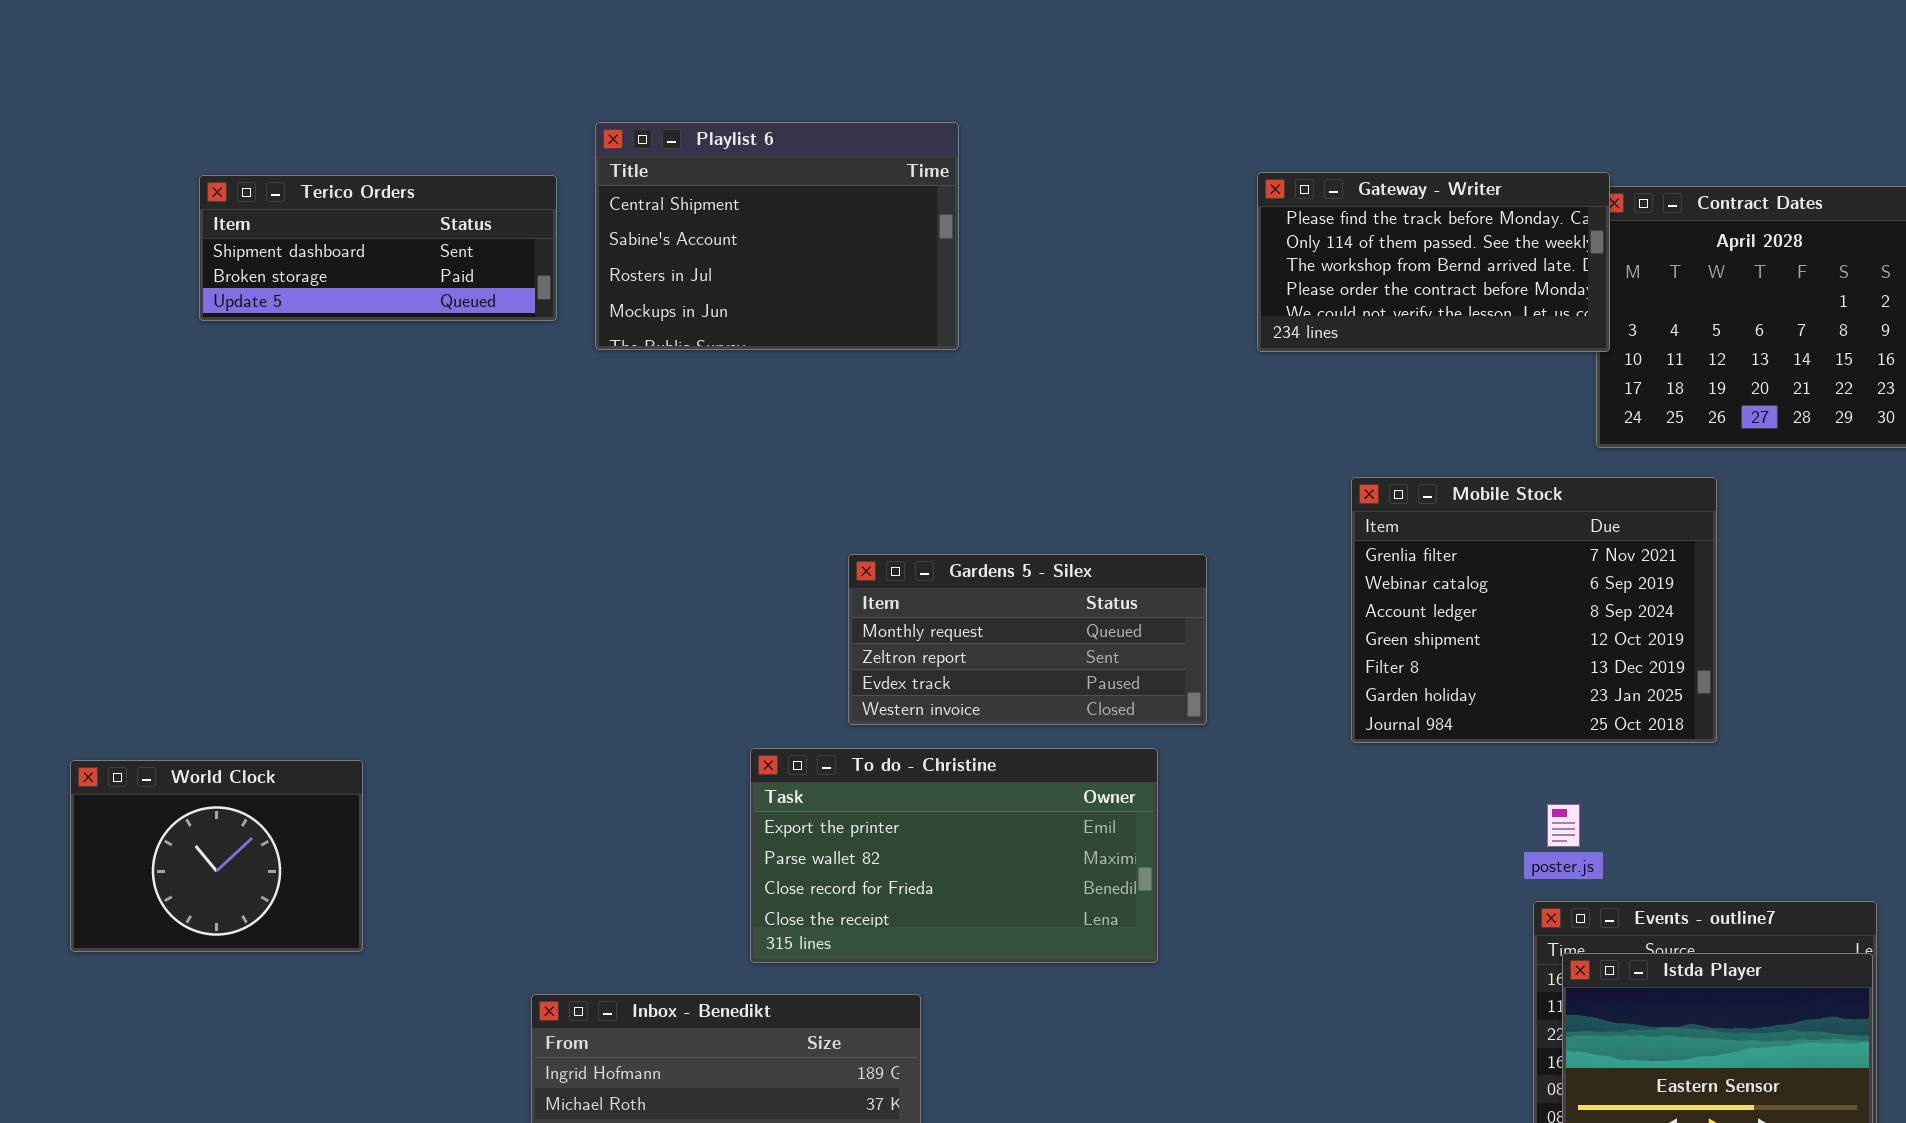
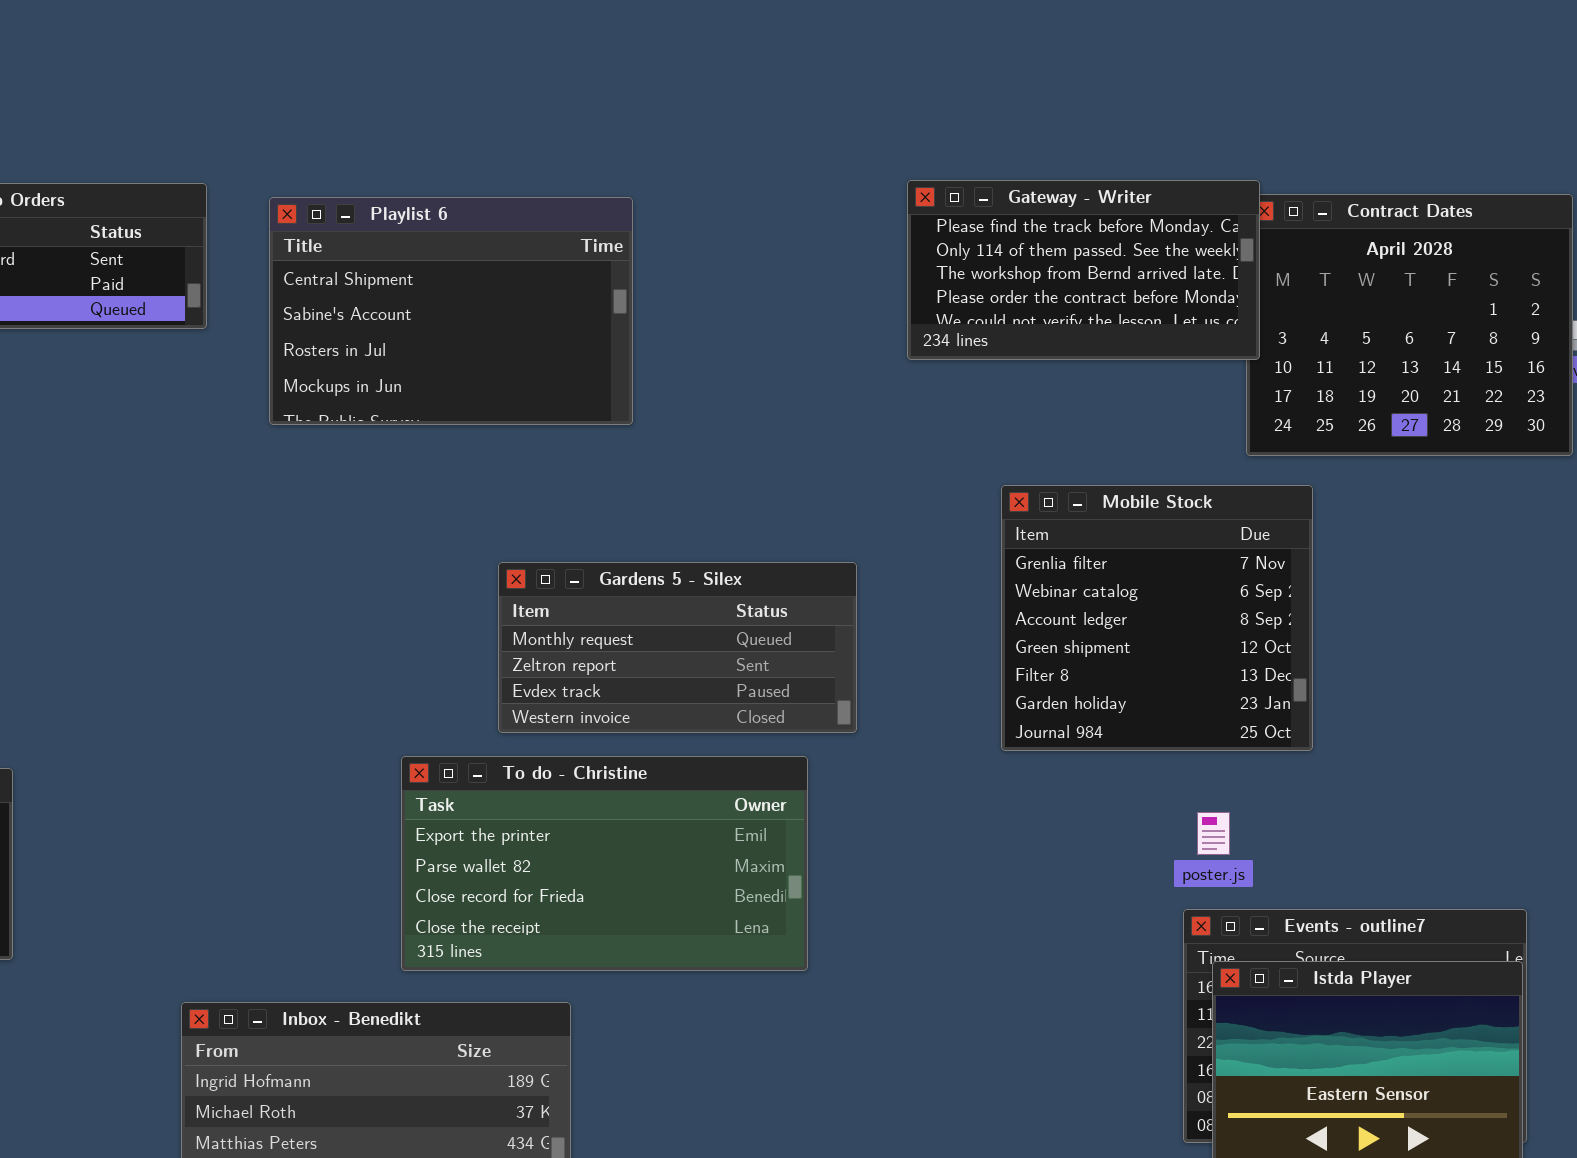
Playlist 6: [595,122,959,350] -> [269,197,633,425], moved
Mobile Stock: [1351,477,1717,743] -> [1001,485,1313,751], resized

